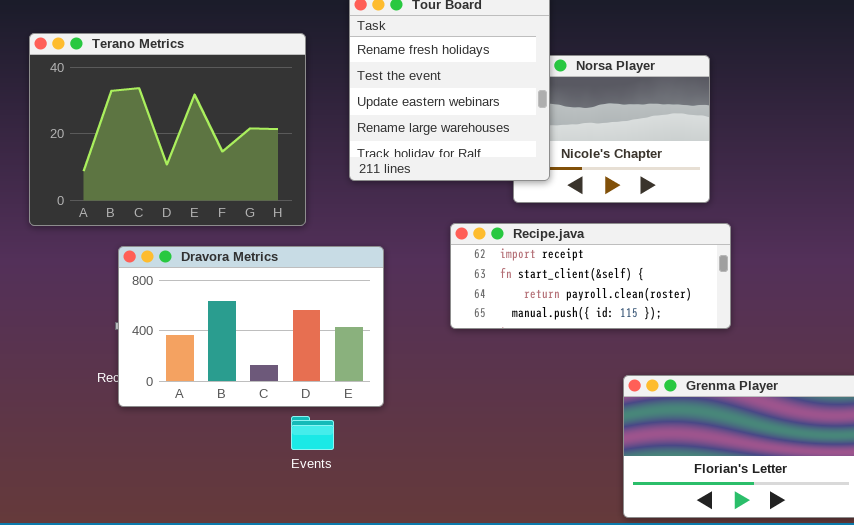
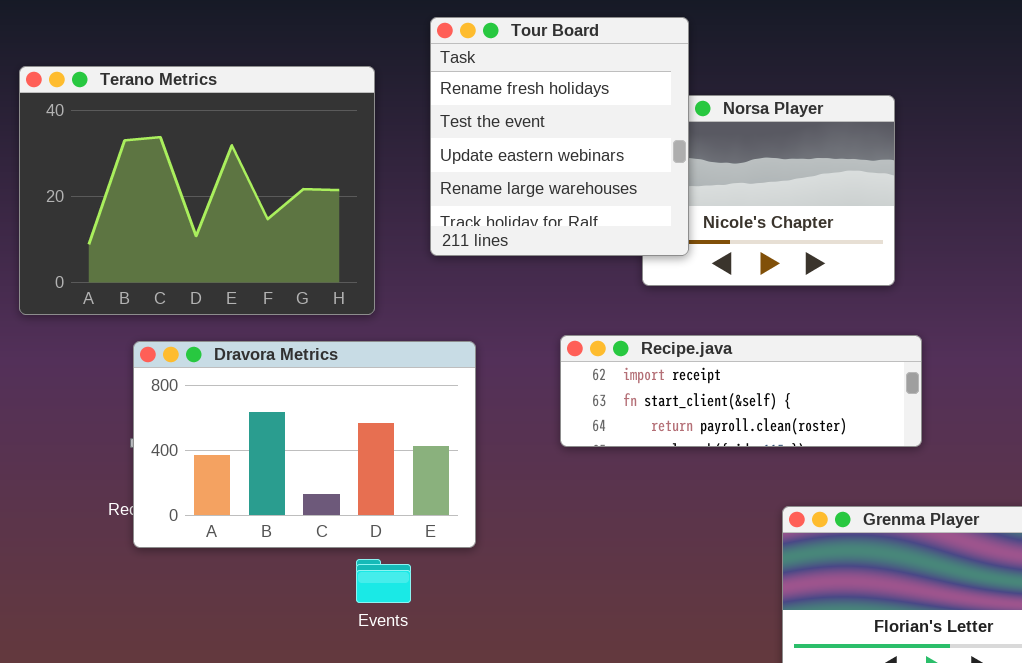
Recipe.java: [450,223,731,329] -> [560,335,922,447], resized

